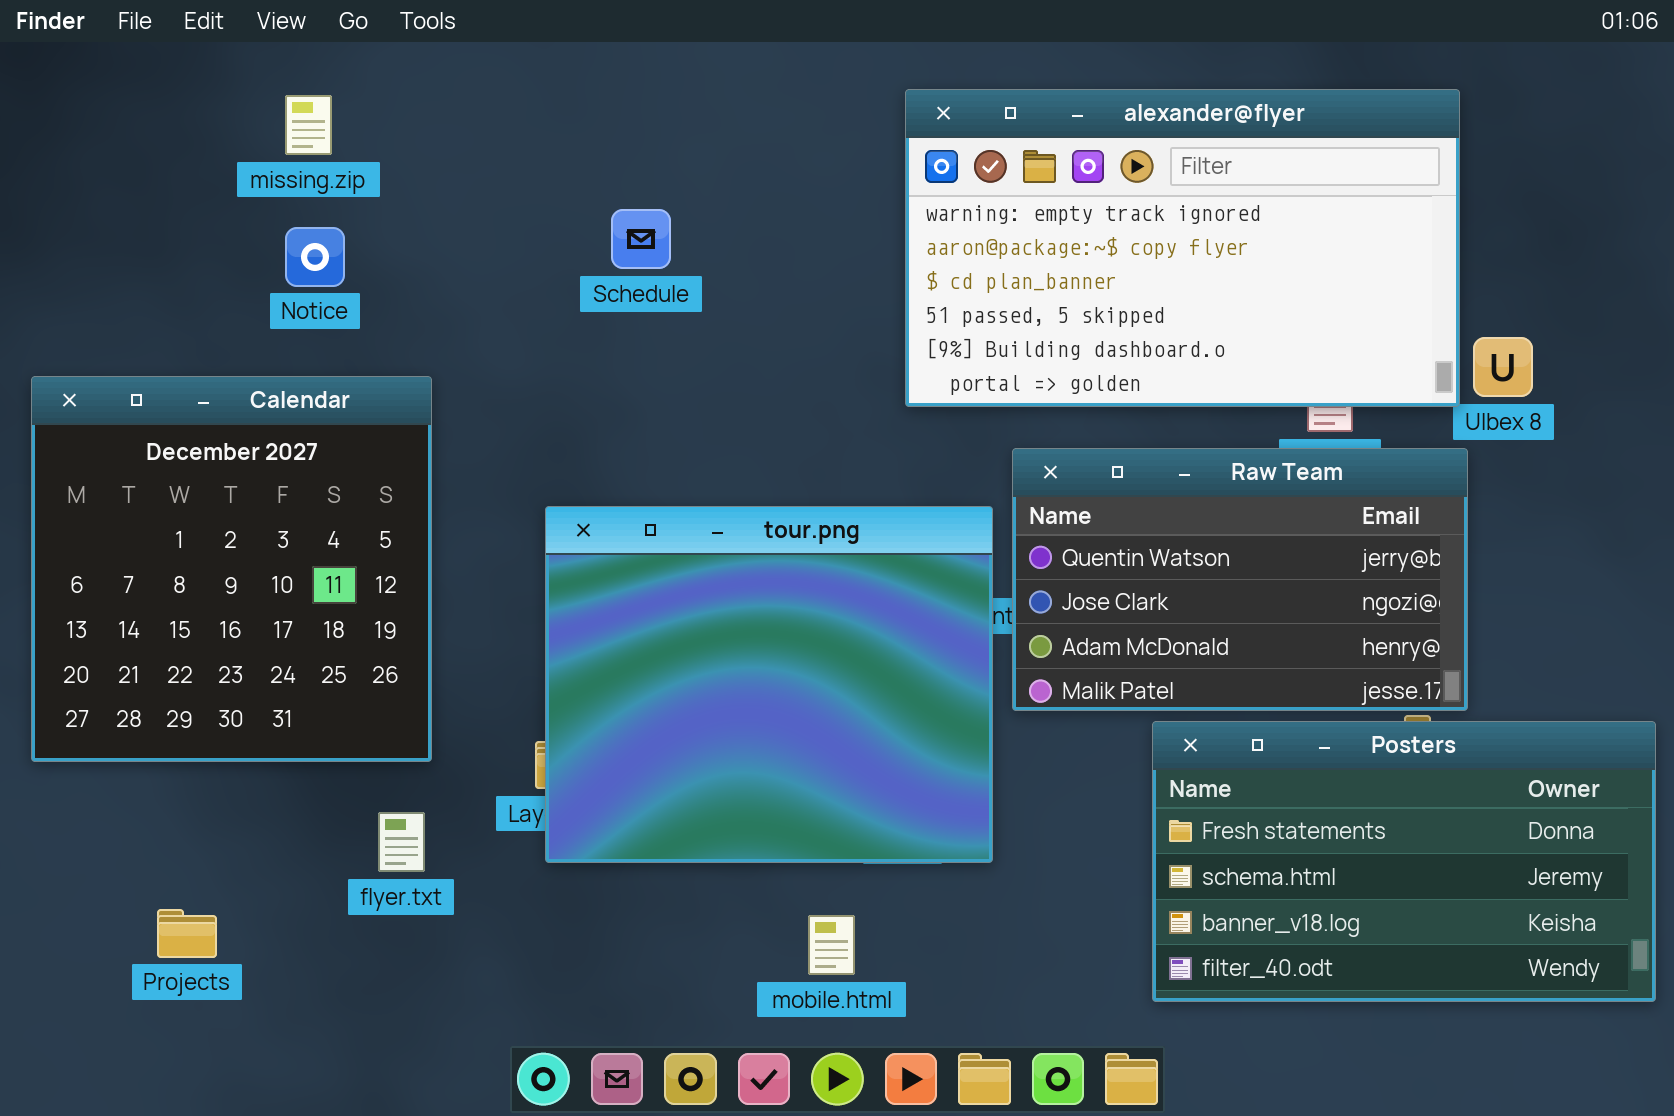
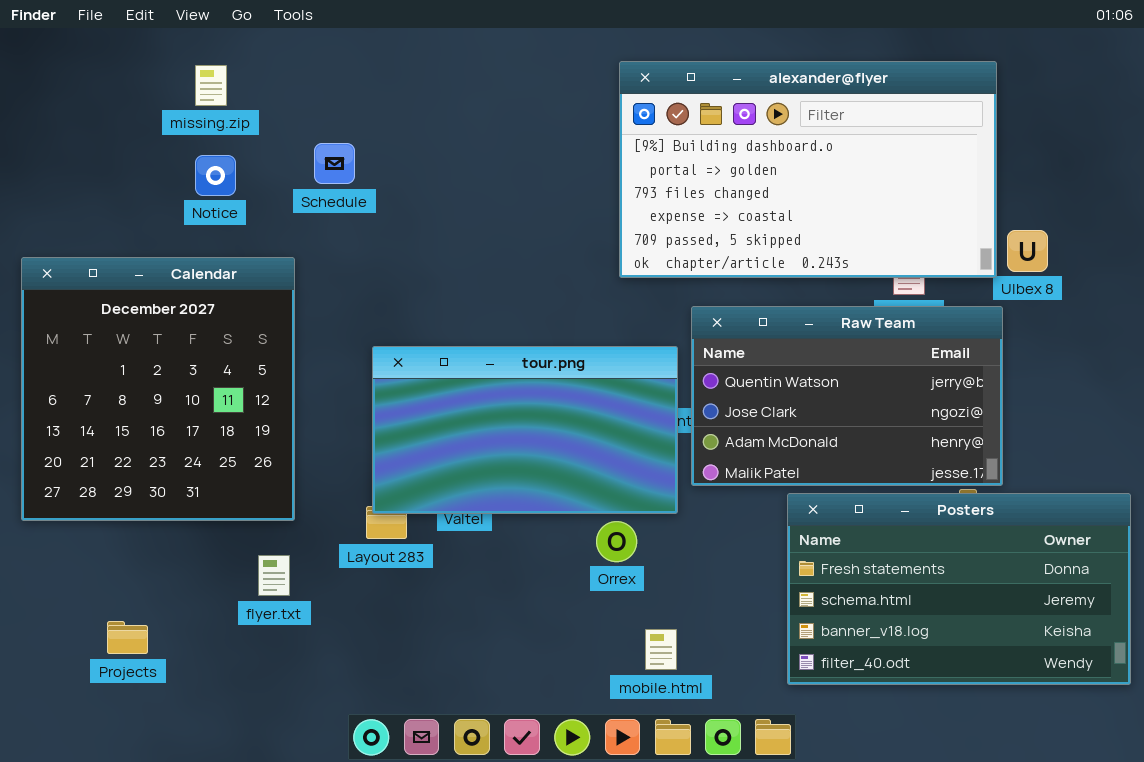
alexander@flyer: [905,89,1460,407] -> [619,61,997,278], scrolled down 4 rows
Schedule: [611,209,671,269] -> [314,143,355,184], moved
tour.png: [545,506,993,863] -> [372,346,678,514], resized
mobile.html: [808,915,855,975] -> [645,629,677,670], moved

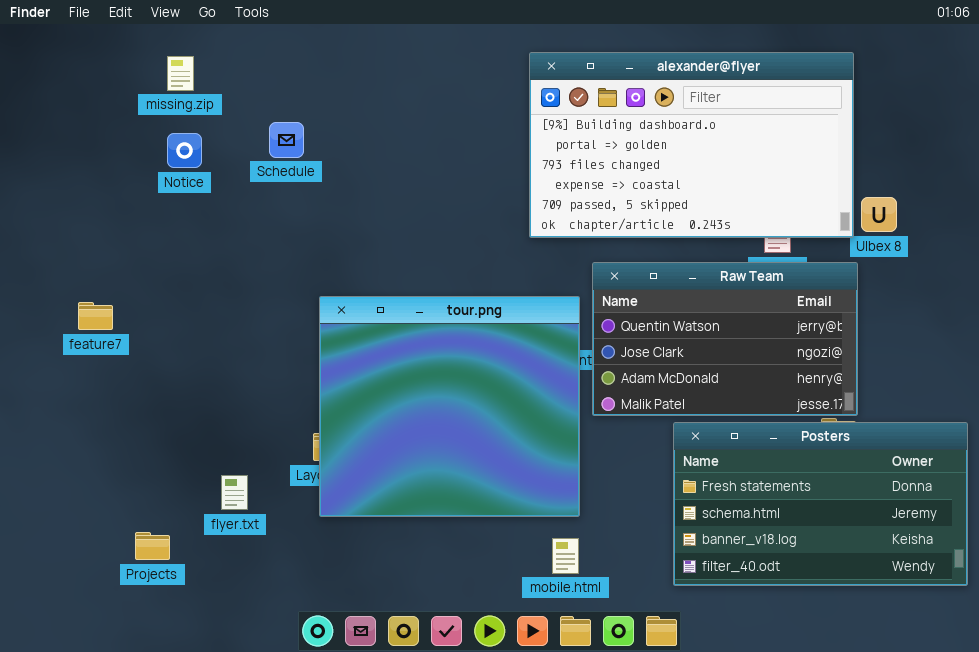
Calendar: [21,257,295,521] -> none, closed
tour.png: [372,346,678,514] -> [319,296,580,517], resized
Projects: [107,621,148,654] -> [135,532,170,560], moved

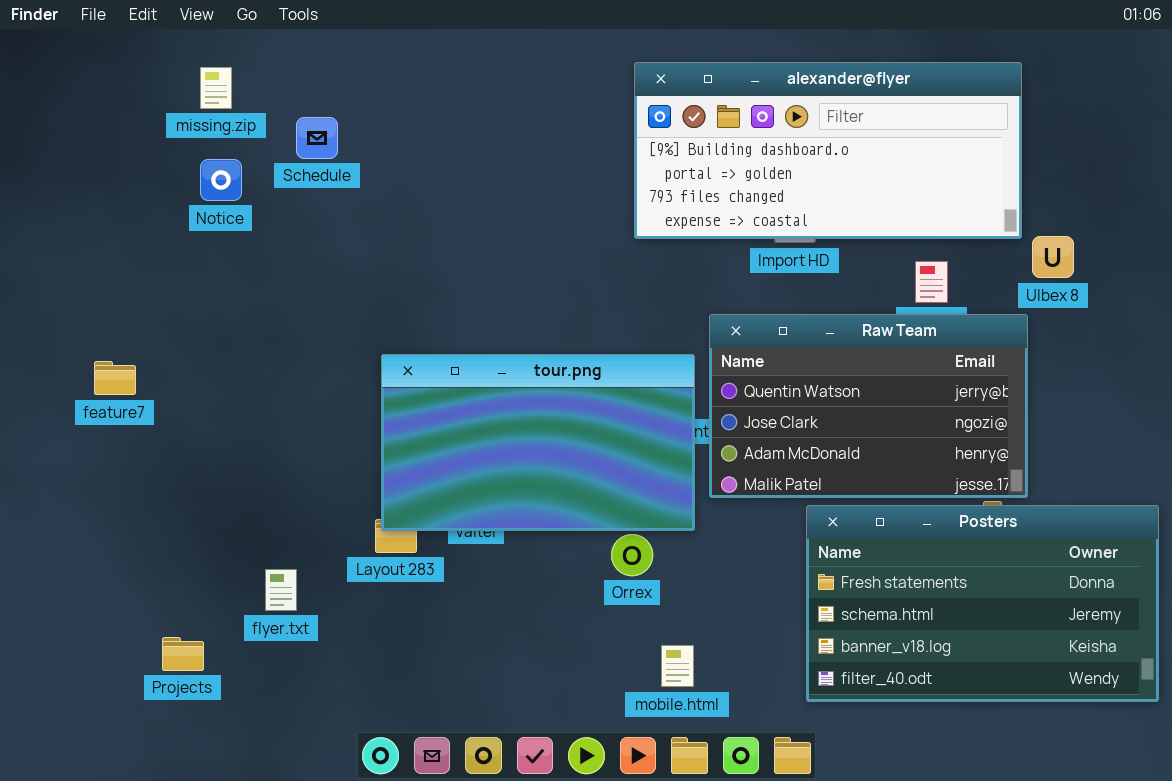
alexander@flyer: [529,52,854,238] -> [634,62,1022,239], resized
Schedule: [269,122,304,158] -> [296,117,338,159], moved
tour.png: [319,296,580,517] -> [381,354,695,531], resized

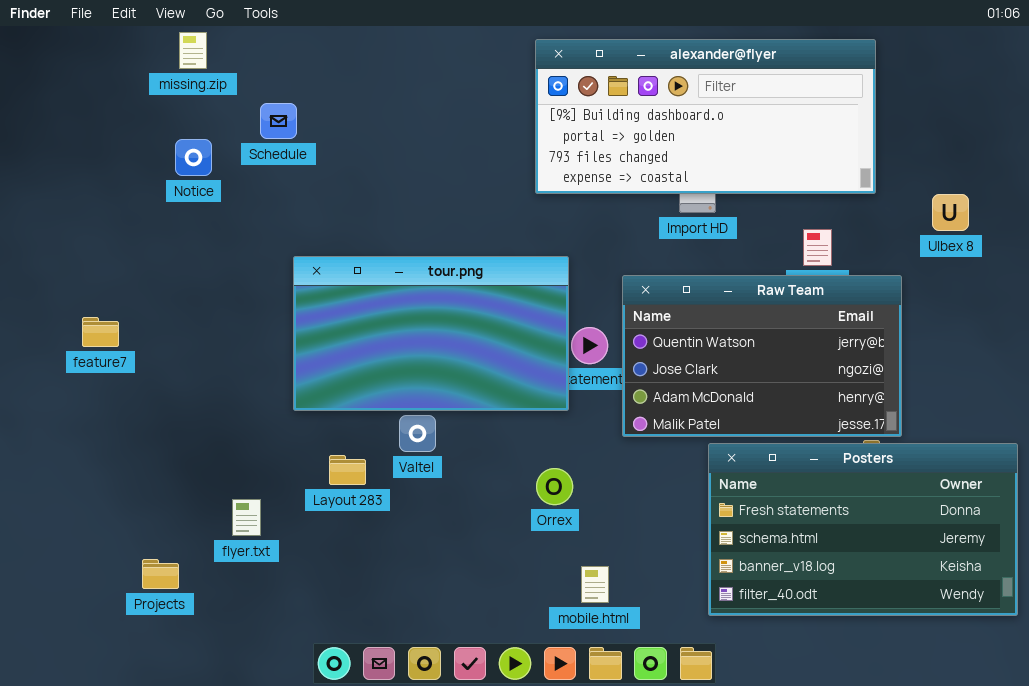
alexander@flyer: [634,62,1022,239] -> [535,39,876,194], moved
missing.zip: [200,67,232,109] -> [179,32,207,69], moved
Ulbex 8: [1032,236,1074,278] -> [932,194,969,231], moved
tour.png: [381,354,695,531] -> [293,256,569,411], moved

